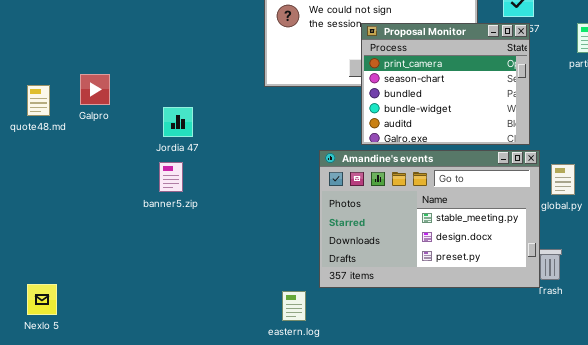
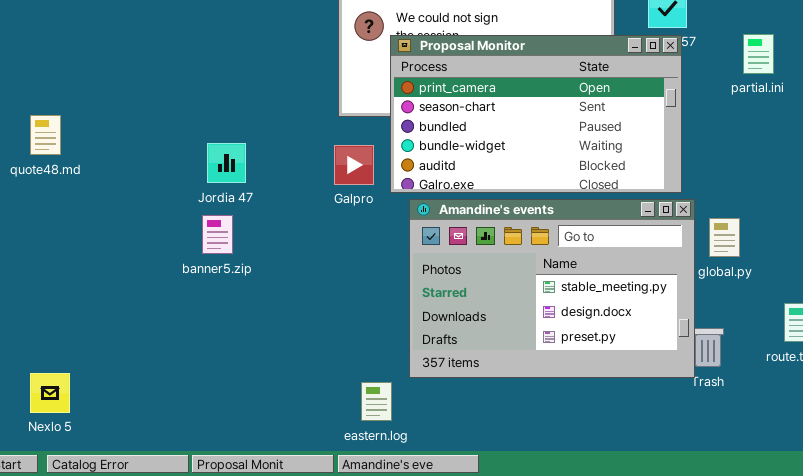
Proposal Monitor: [361,23,530,145] -> [390,35,682,193], resized
Galpro: [80,74,110,105] -> [334,145,374,185], moved

